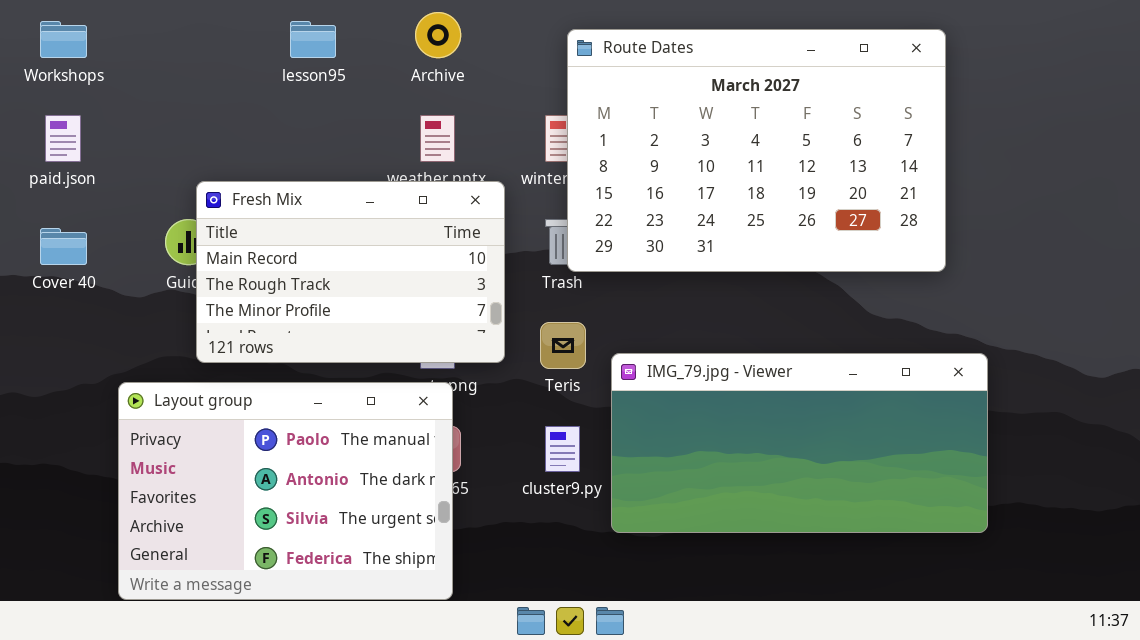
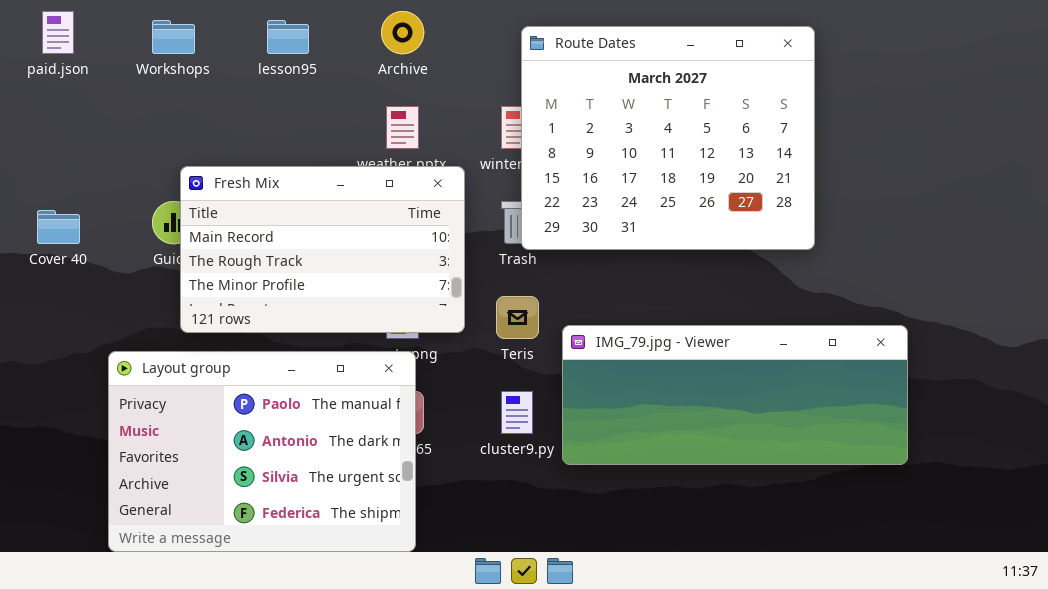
Workshops: [40,21,87,58] -> [152,20,195,54], moved
Route Dates: [567,29,946,272] -> [521,26,815,250], resized
paid.json: [45,115,81,162] -> [42,11,74,54], moved
IMG_79.jpg - Viewer: [611,353,988,533] -> [562,325,908,465], resized

